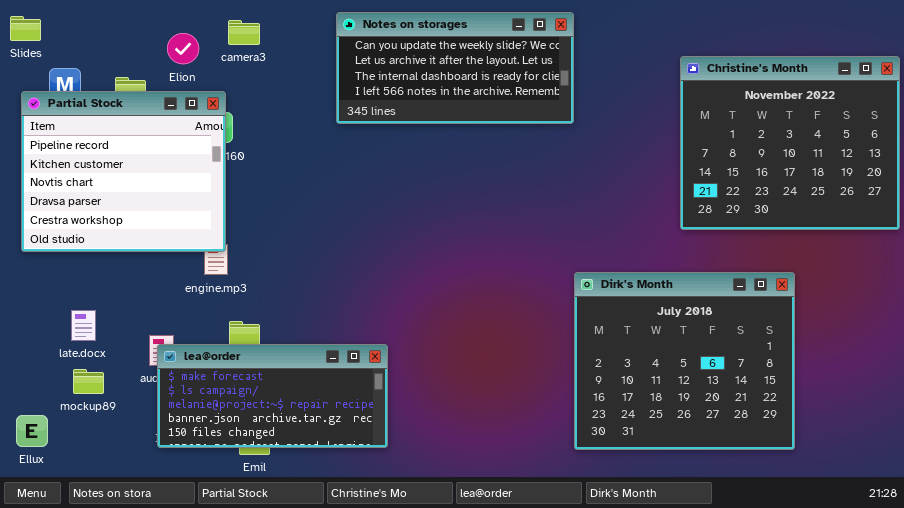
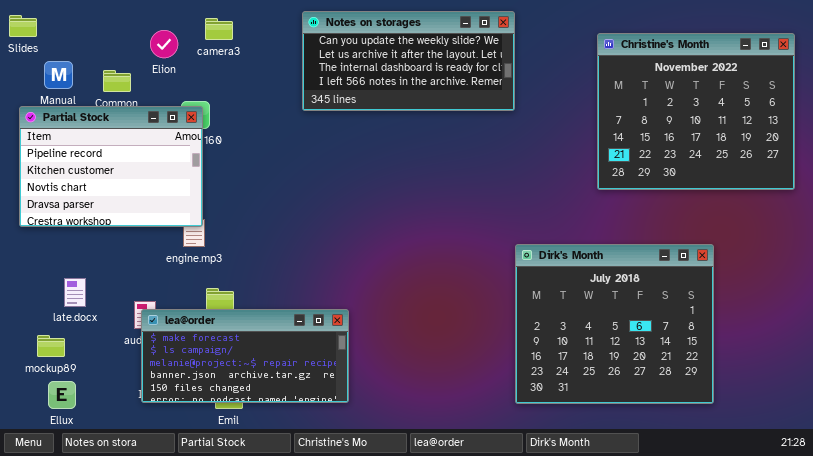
Christine's Month: [680,56,900,230] -> [597,33,795,190], moved
Partial Stock: [21,91,226,252] -> [19,106,203,227], resized
mockup89: [73,369,104,394] -> [37,335,65,357], moved
Ellux: [16,415,48,447] -> [48,381,76,409], moved

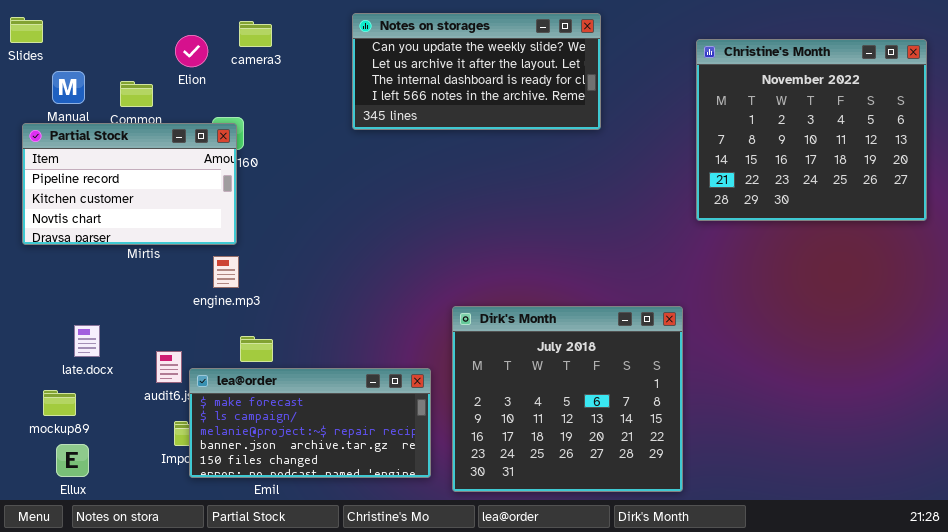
Partial Stock: [19,106,203,227] -> [22,123,237,245], resized
Dirk's Month: [515,244,714,404] -> [452,306,683,492], moved
lea@order: [141,309,349,403] -> [189,368,431,478], moved

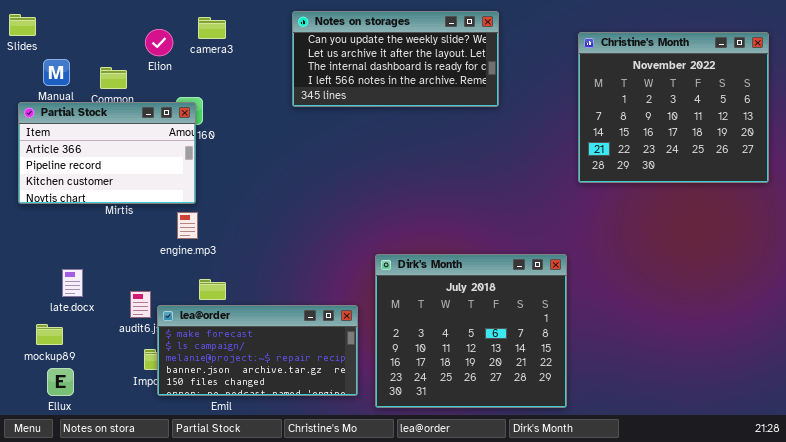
Partial Stock: [22,123,237,245] -> [18,102,196,204], scrolled up 1 row

